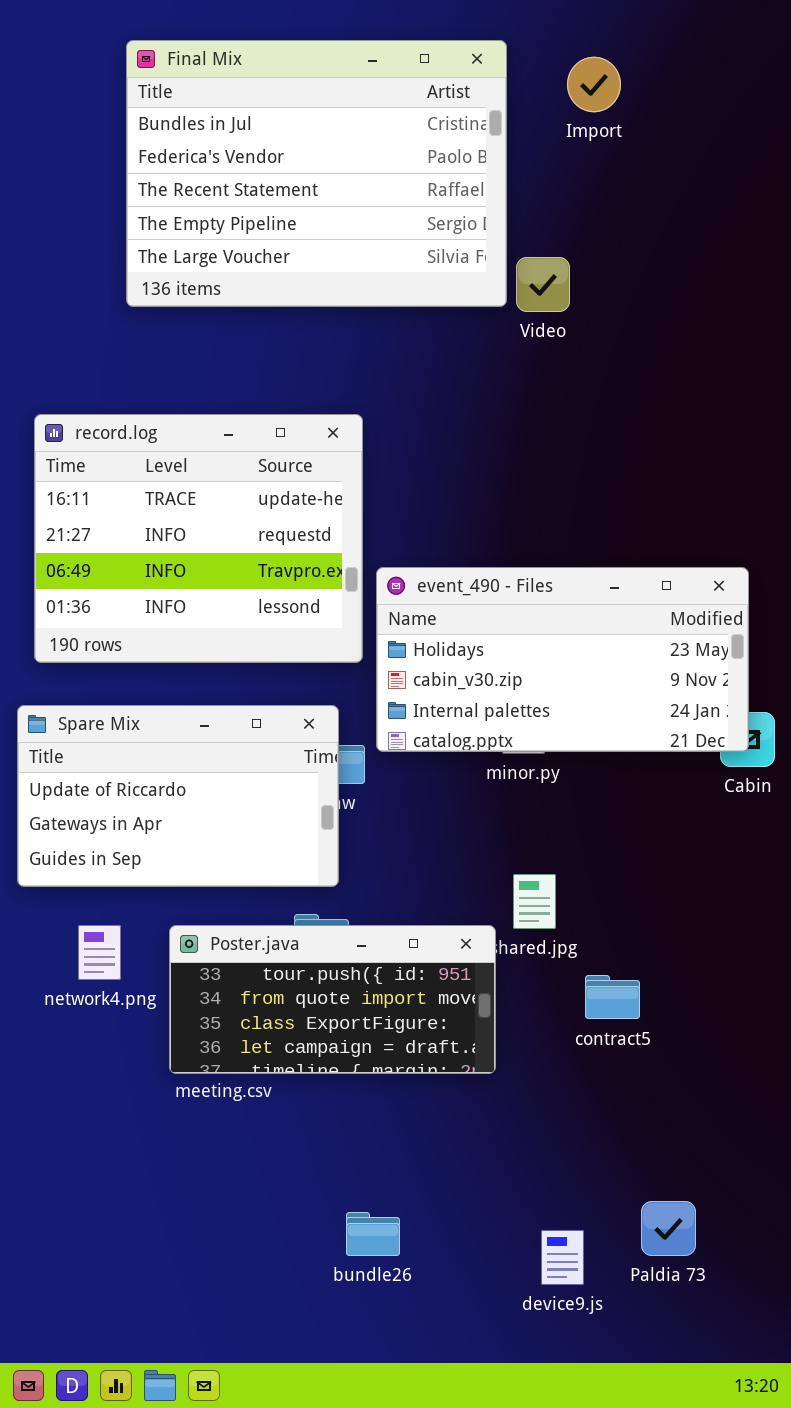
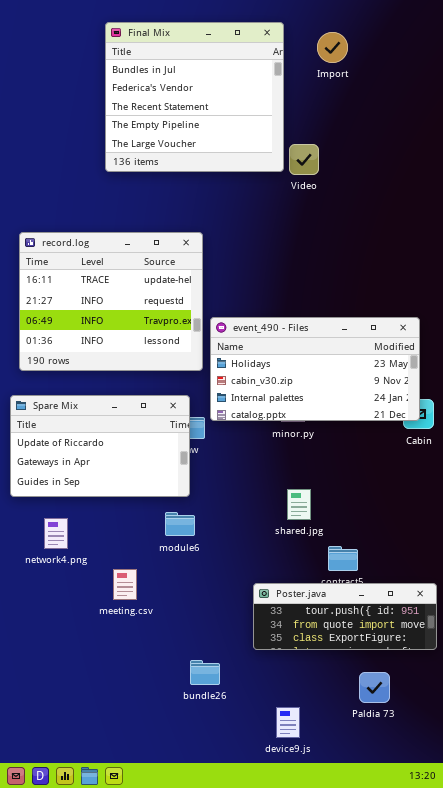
Final Mix: [126,40,507,307] -> [105,22,284,172], resized
Poster.java: [169,925,496,1074] -> [253,583,437,650], moved, resized
bundle26: [346,1212,400,1256] -> [190,660,220,685], moved
device9.js: [541,1230,584,1285] -> [276,707,300,738], moved

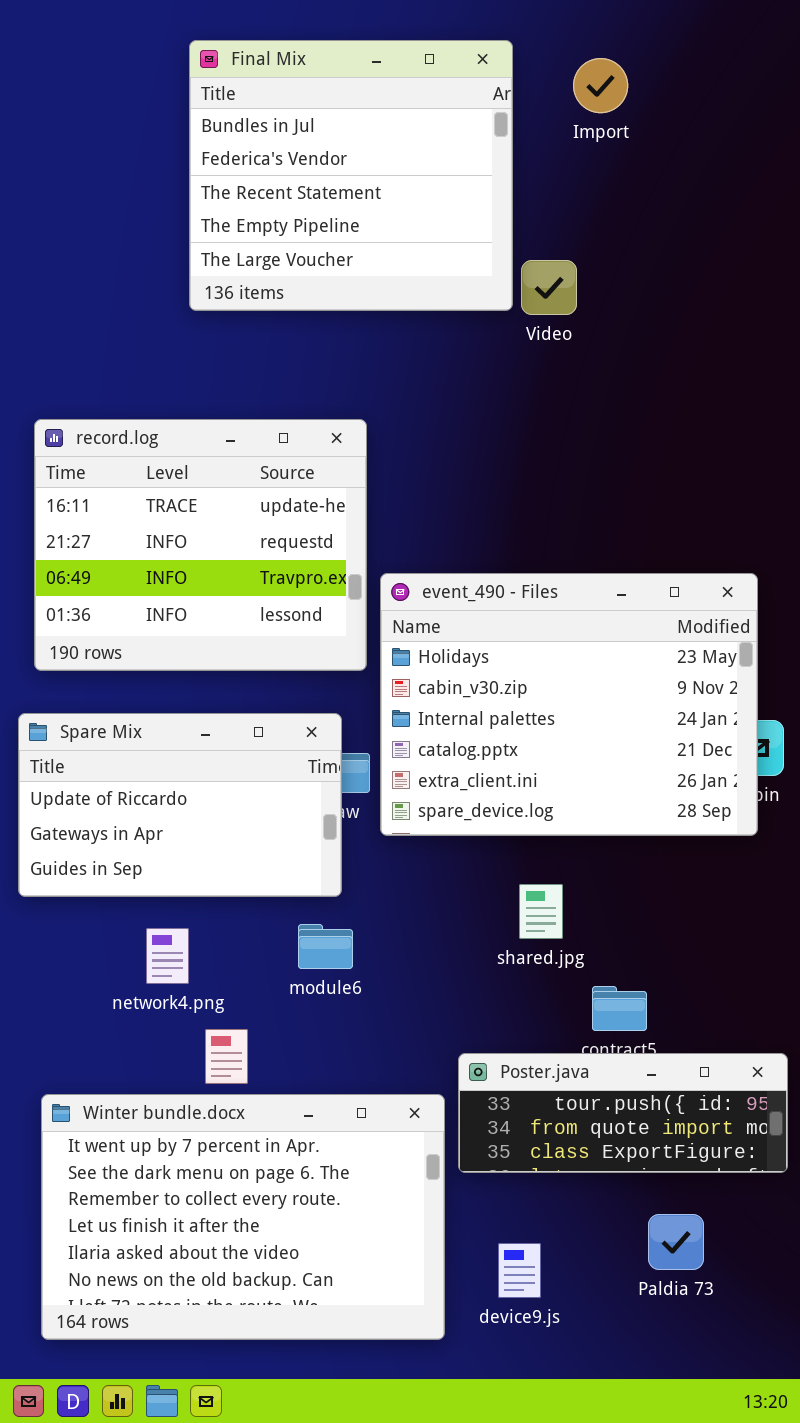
event_490 - Files: [210,317,420,421] -> [380,573,758,836], resized
network4.png: [44,518,68,549] -> [146,928,189,984], moved
Winter bundle.docx: none -> [41,1094,445,1340], opened
device9.js: [276,707,300,738] -> [498,1243,541,1298], moved

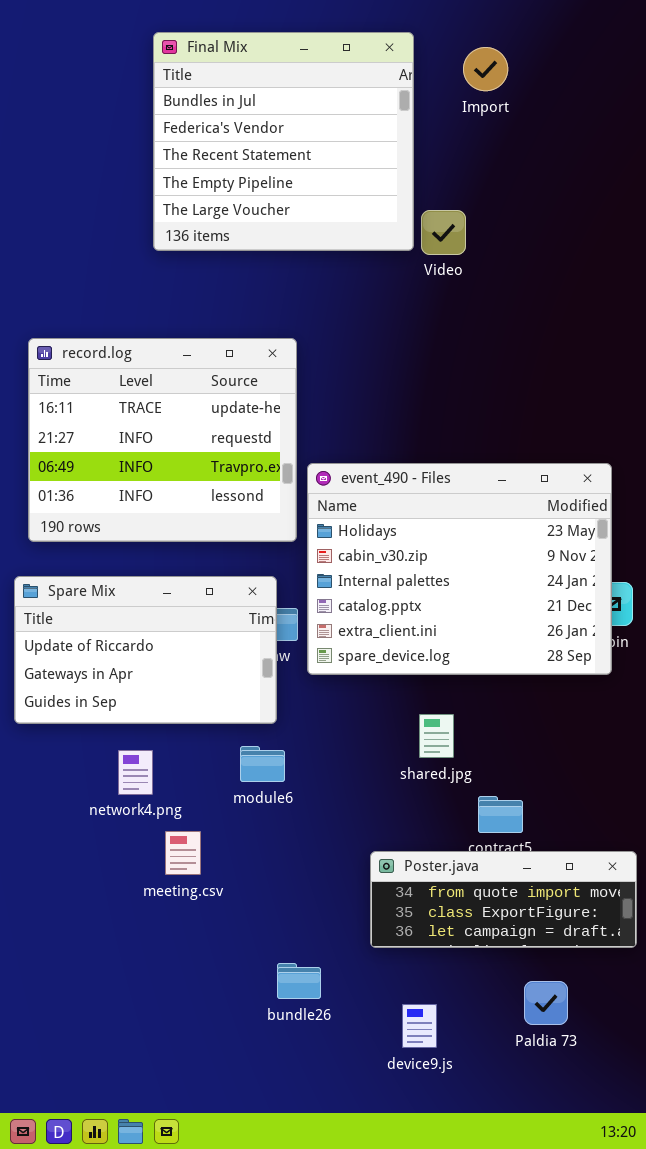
Poster.java: [458,1053,788,1173] -> [370,851,637,948], scrolled down 1 row
Winter bundle.docx: [41,1094,445,1340] -> none, closed

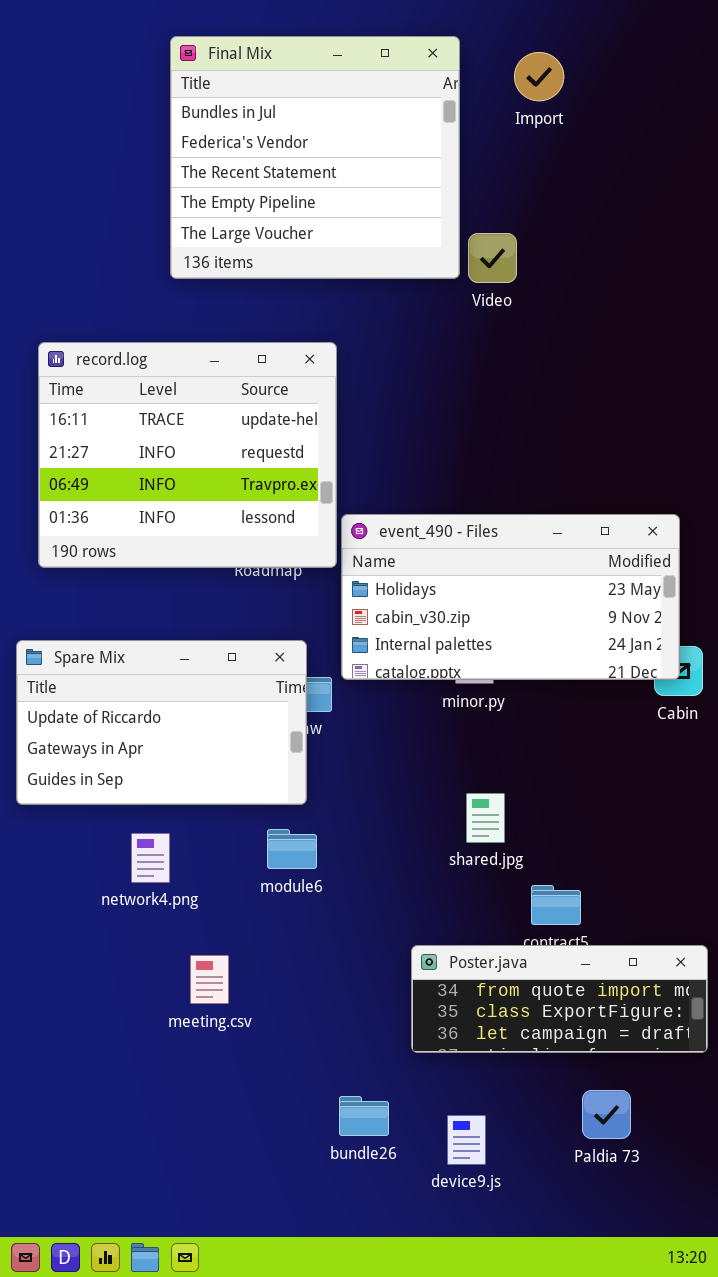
record.log: [28,338,297,542] -> [38,342,337,568], moved
event_490 - Files: [307,463,612,675] -> [341,514,680,680], resized
meeting.csv: [165,831,201,875] -> [190,955,229,1004], moved
bundle26: [277,963,321,999] -> [339,1096,389,1136], moved

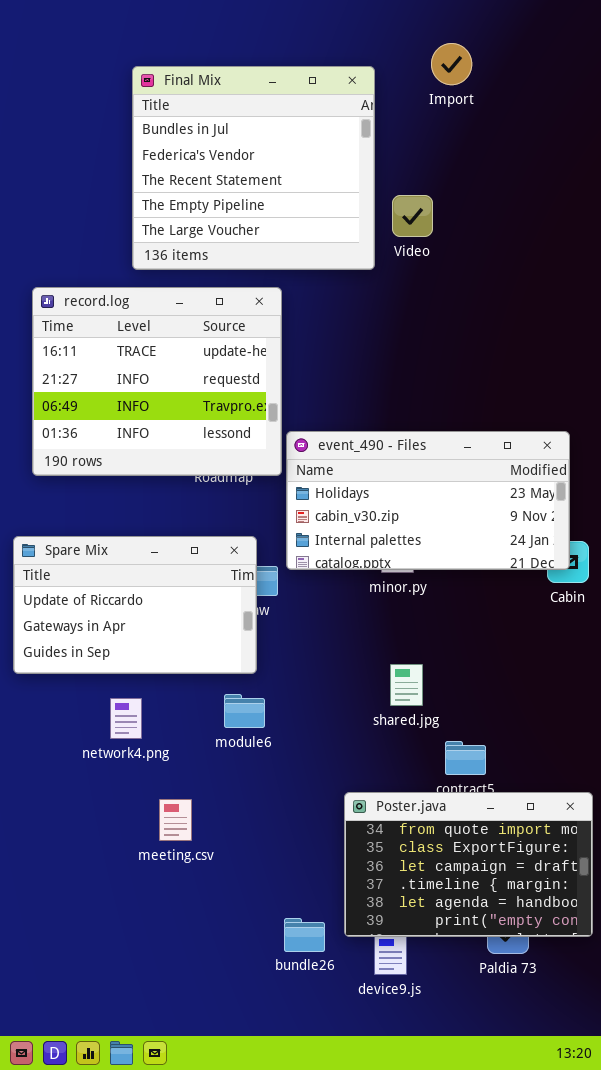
Final Mix: [170,36,460,279] -> [132,66,375,270], moved
Poster.java: [411,945,708,1053] -> [344,792,593,937], resized

